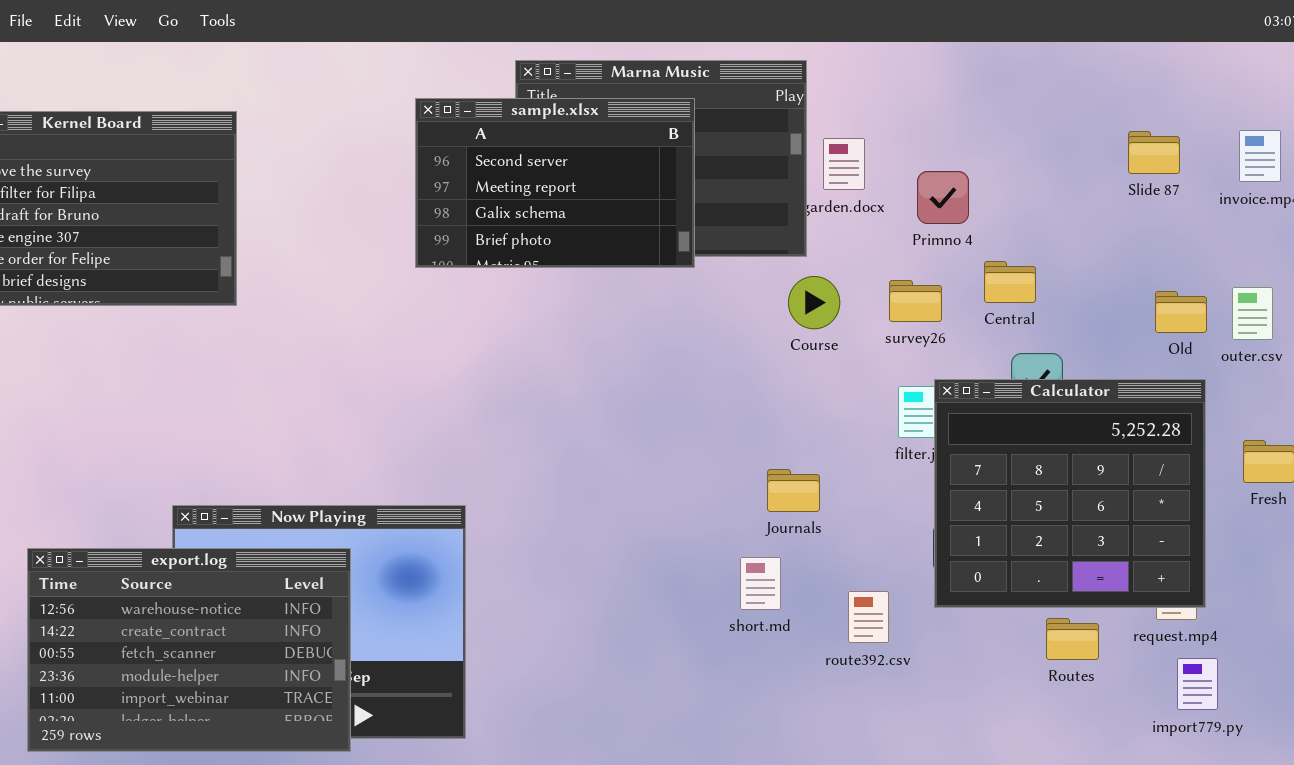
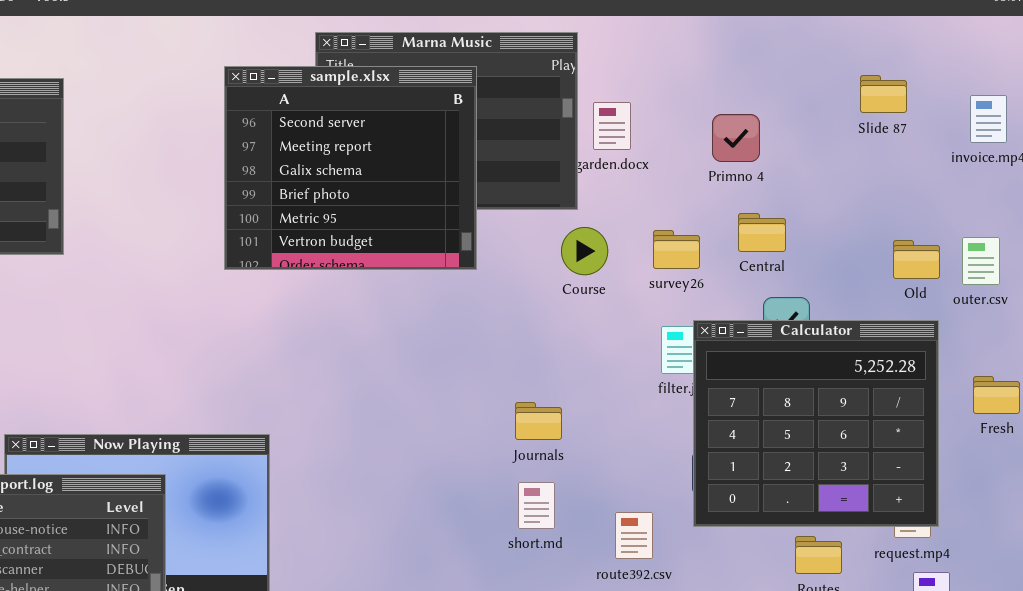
sample.xlsx: [415,98,695,268] -> [224,66,477,270], resized
Slide 87: [1128,131,1180,174] -> [860,75,907,113], moved
Primno 4: [917,171,969,224] -> [712,114,760,162], moved
Journals: [767,469,820,512] -> [515,402,562,440], moved

